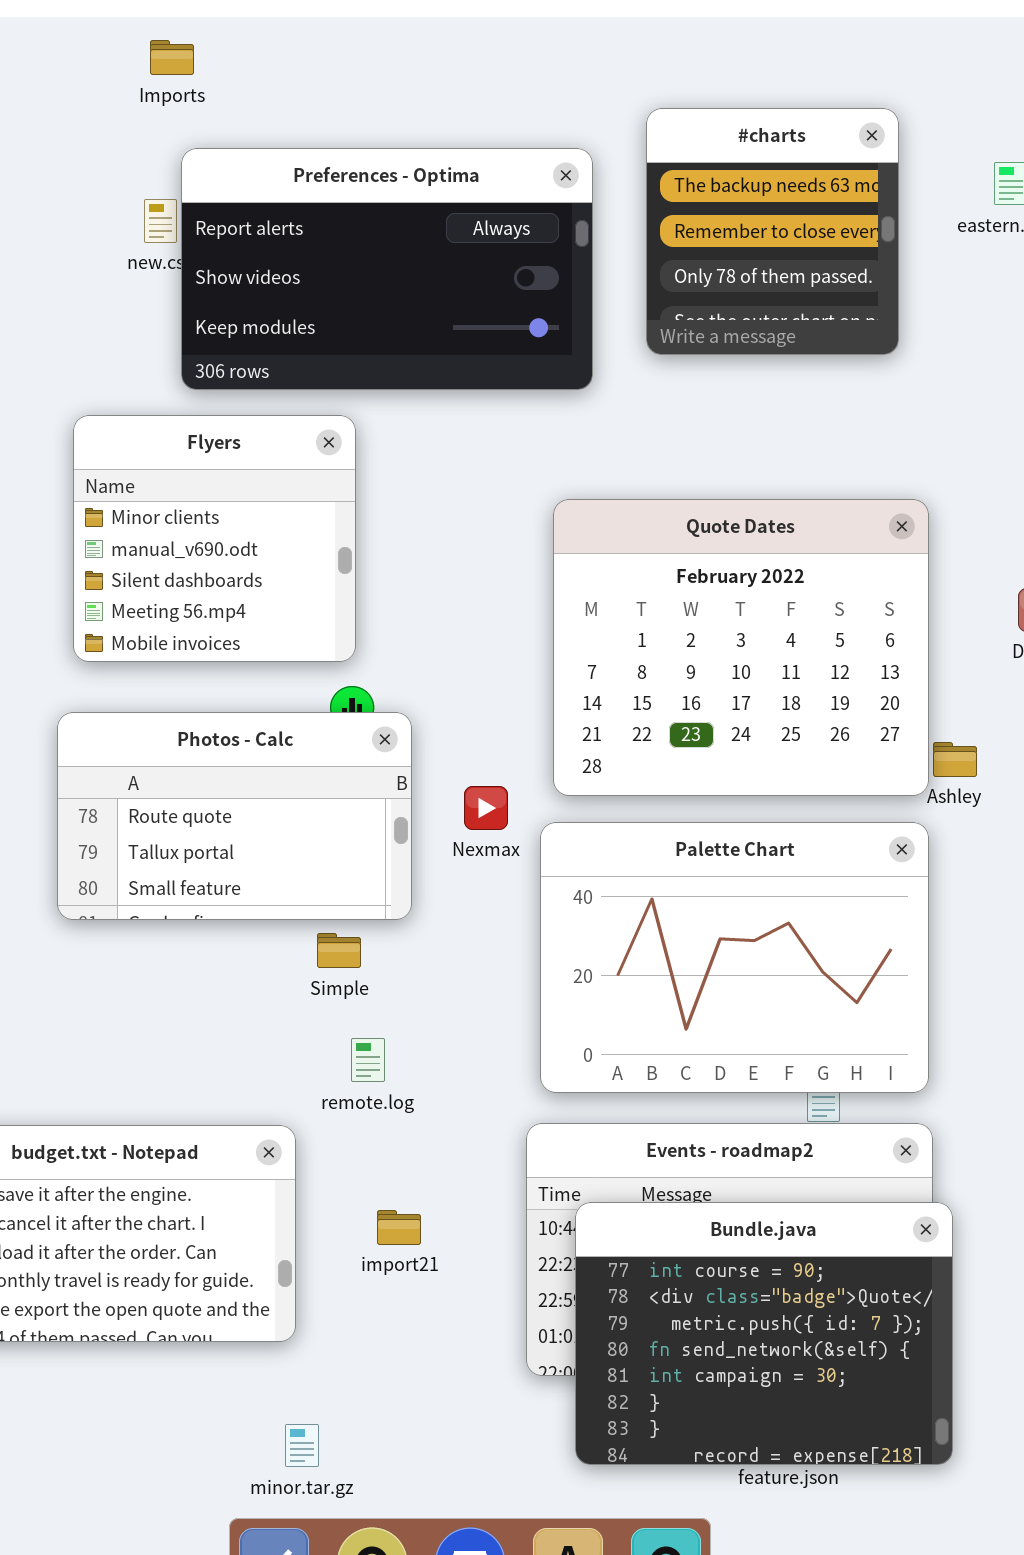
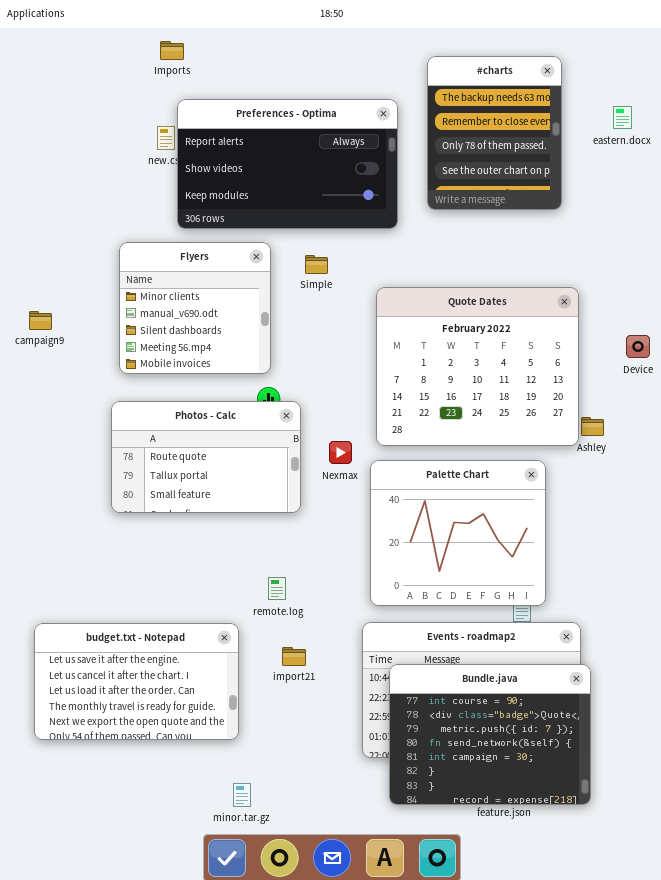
#charts: [646,108,899,355] -> [427,56,562,210], resized
Palette Chart: [540,822,929,1093] -> [370,460,546,606], resized
Simple: [317,933,361,968] -> [305,255,328,274], moved
import21: [377,1210,421,1245] -> [282,647,306,666], moved

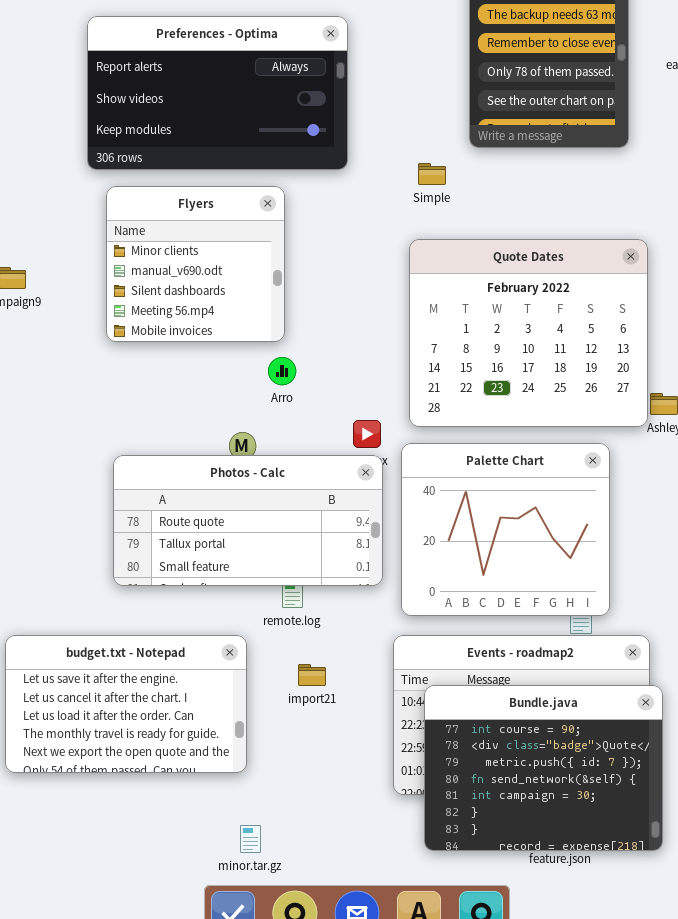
Preferences - Optima: [177,99,398,229] -> [87,16,348,170], moved
Simple: [305,255,328,274] -> [418,163,446,185], moved
Photos - Calc: [111,401,301,513] -> [113,455,383,586], moved, resized

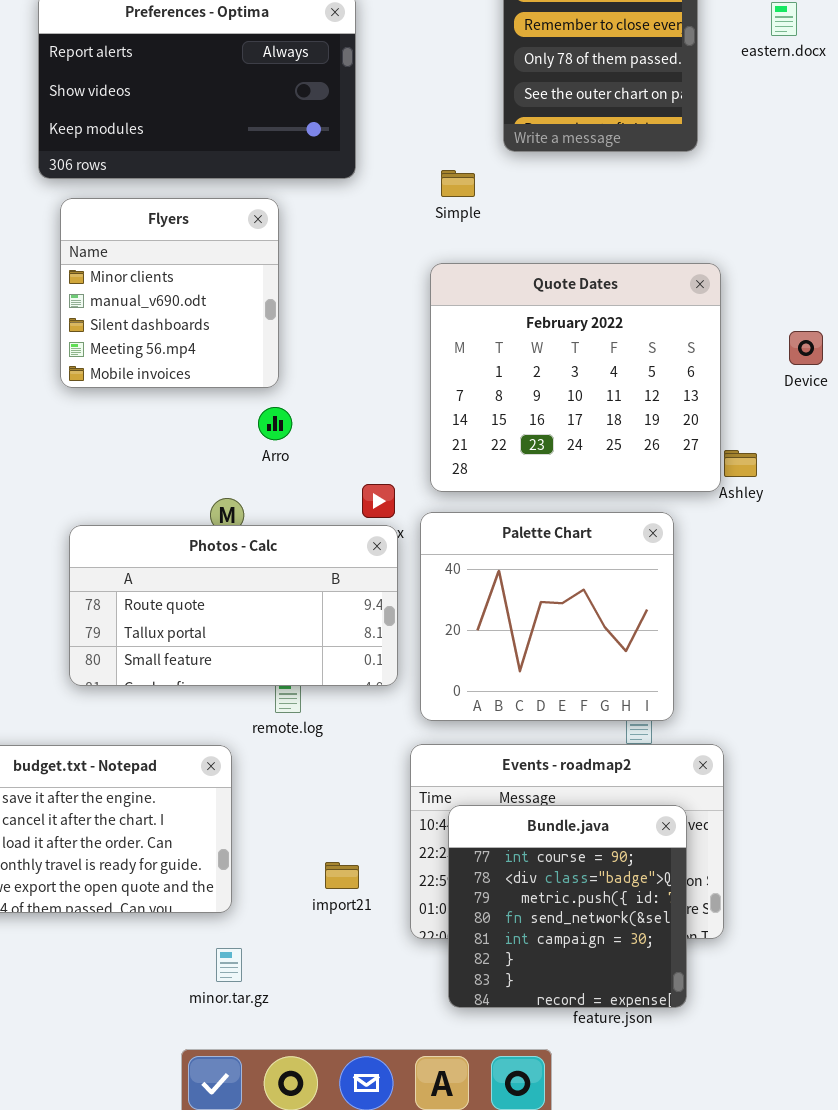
import21: [298,664,326,686] -> [325,862,359,889], moved
Bundle.java: [424,685,663,851] -> [448,805,687,1008], resized
minor.tar.gz: [240,825,261,853] -> [216,948,242,982], moved

